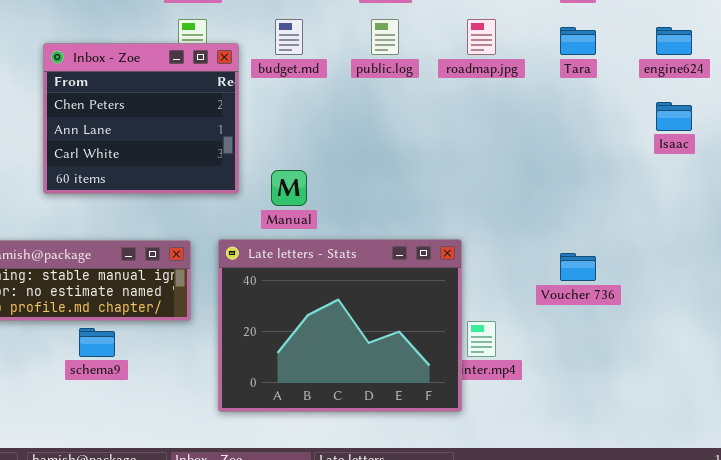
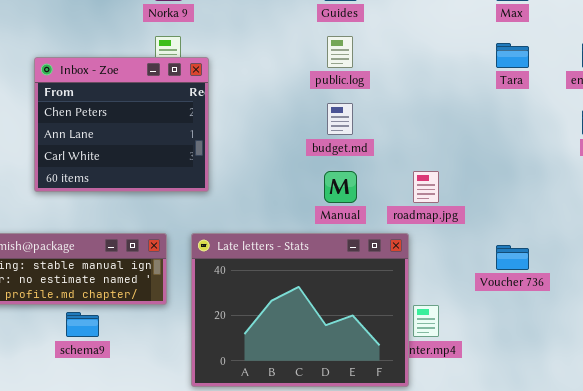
budget.md: [275,19,303,55] -> [327,103,353,135], moved
roadmap.jpg: [467,19,496,55] -> [413,171,439,203], moved
Manual: [271,170,307,206] -> [324,171,357,203], moved

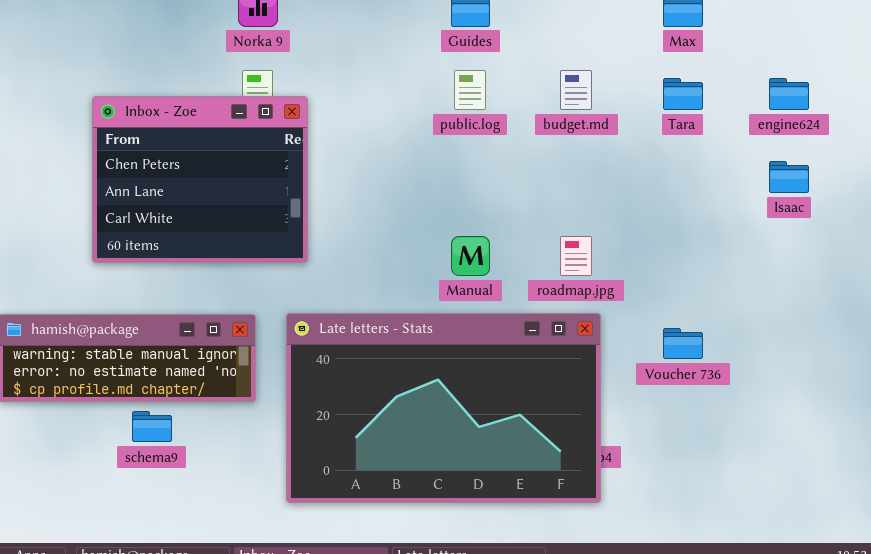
budget.md: [327,103,353,135] -> [560,70,592,110], moved
Late letters - Stats: [191,233,409,387] -> [286,313,601,503], resized

